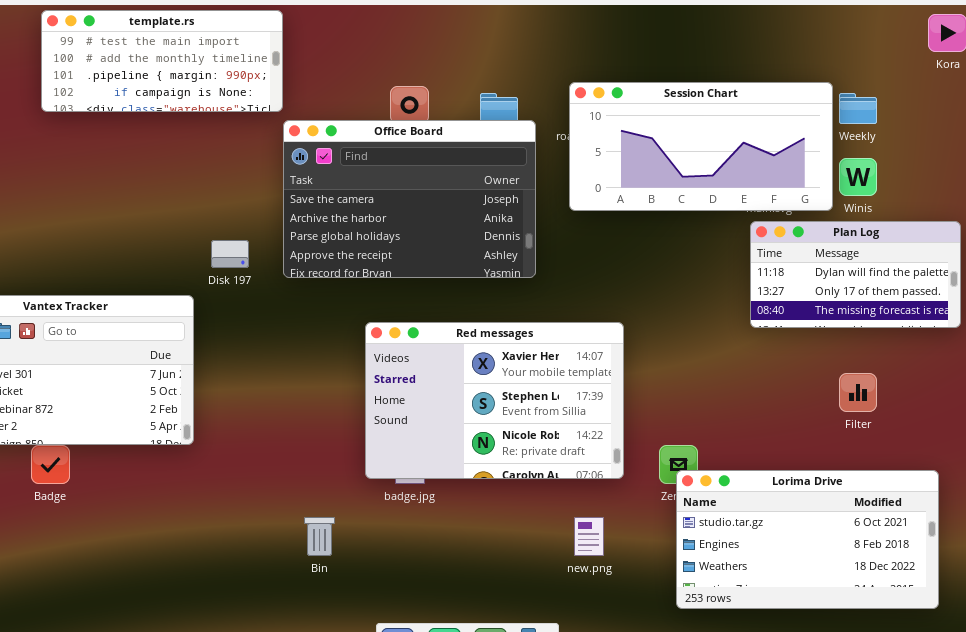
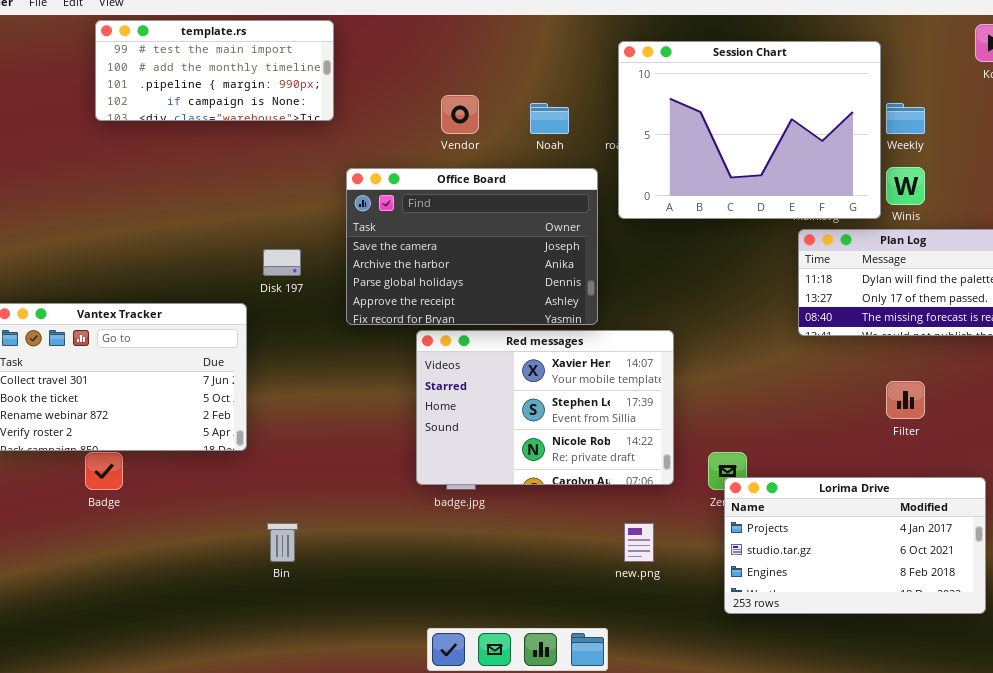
Session Chart: [569,82,833,211] -> [618,41,881,219], resized
Office Board: [283,120,536,278] -> [346,168,598,325], moved
Lorima Drive: [676,470,939,609] -> [724,477,986,614], scrolled up 1 row
Bin: [304,517,335,556] -> [267,523,298,562], moved

